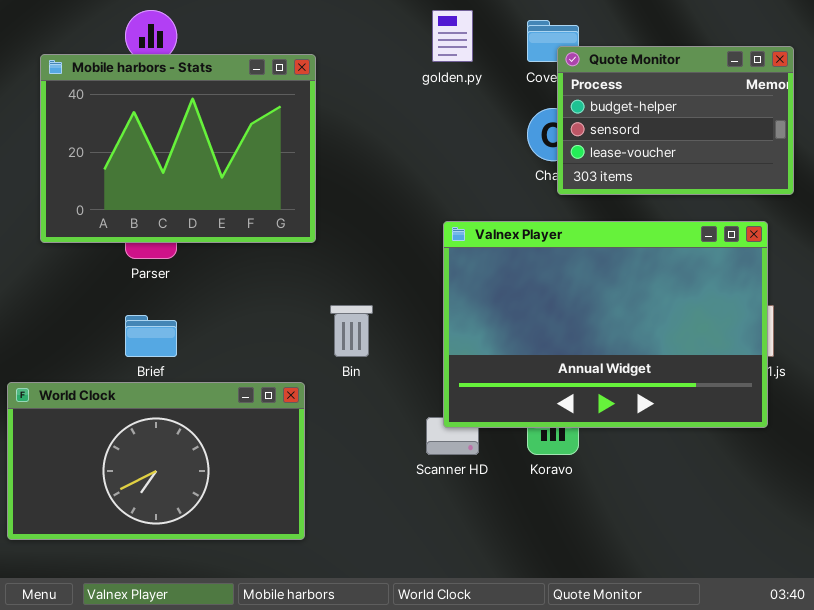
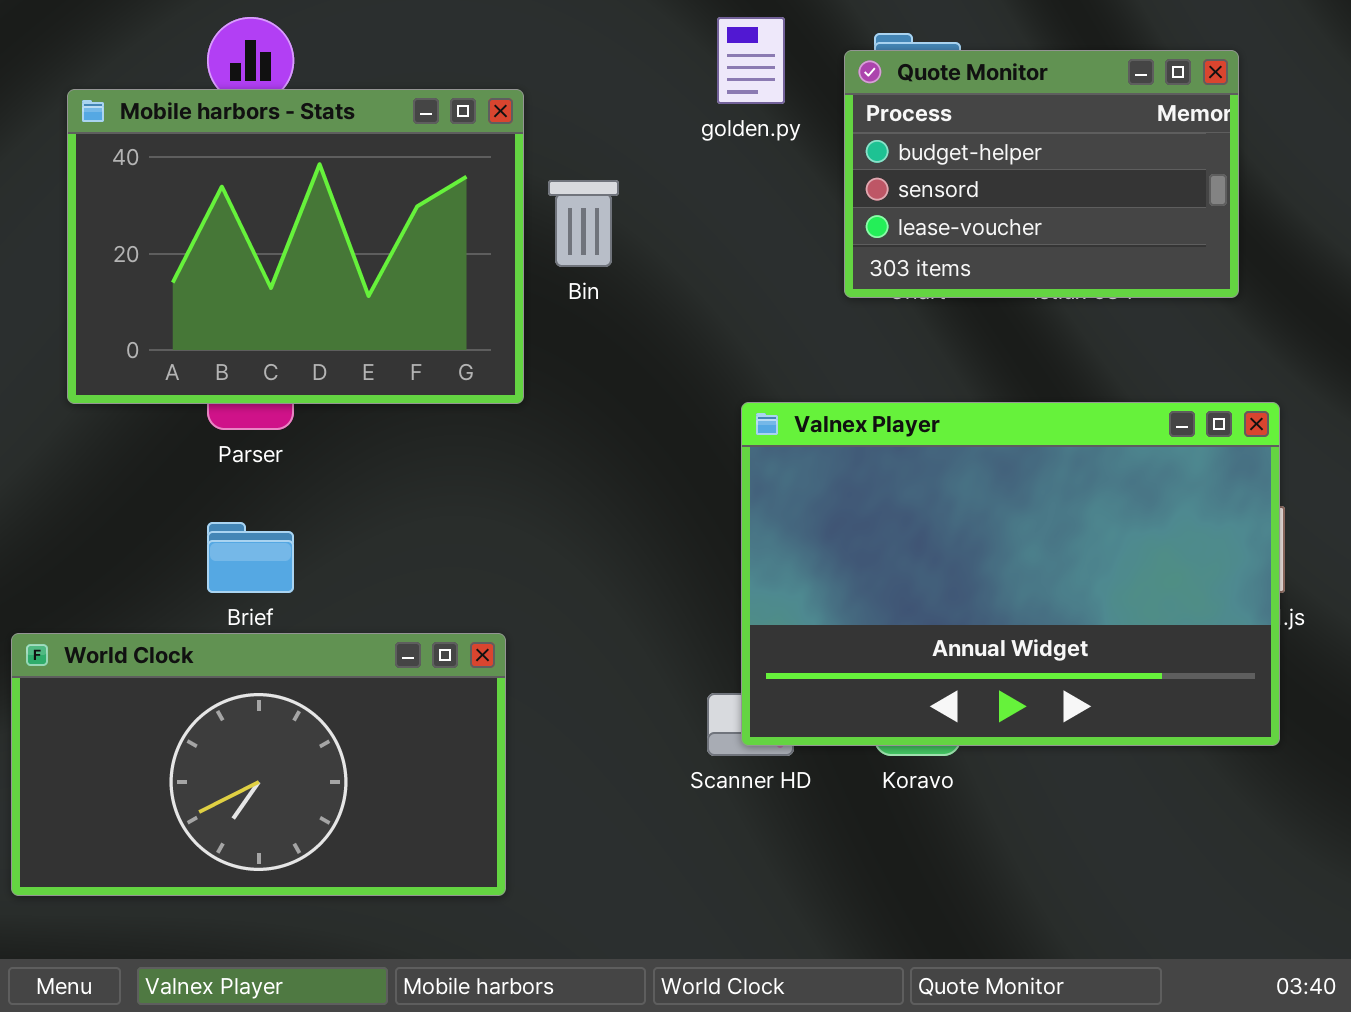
Quote Monitor: [557,46,794,195] -> [844,50,1239,298], moved
Valnex Player: [443,221,768,428] -> [741,402,1280,746], moved
Bin: [330,305,373,357] -> [548,180,619,267], moved

